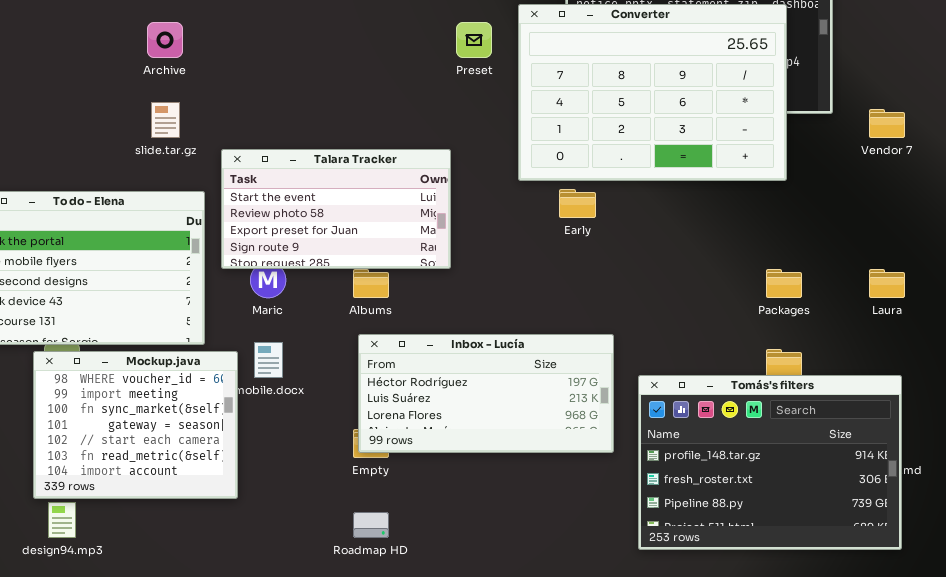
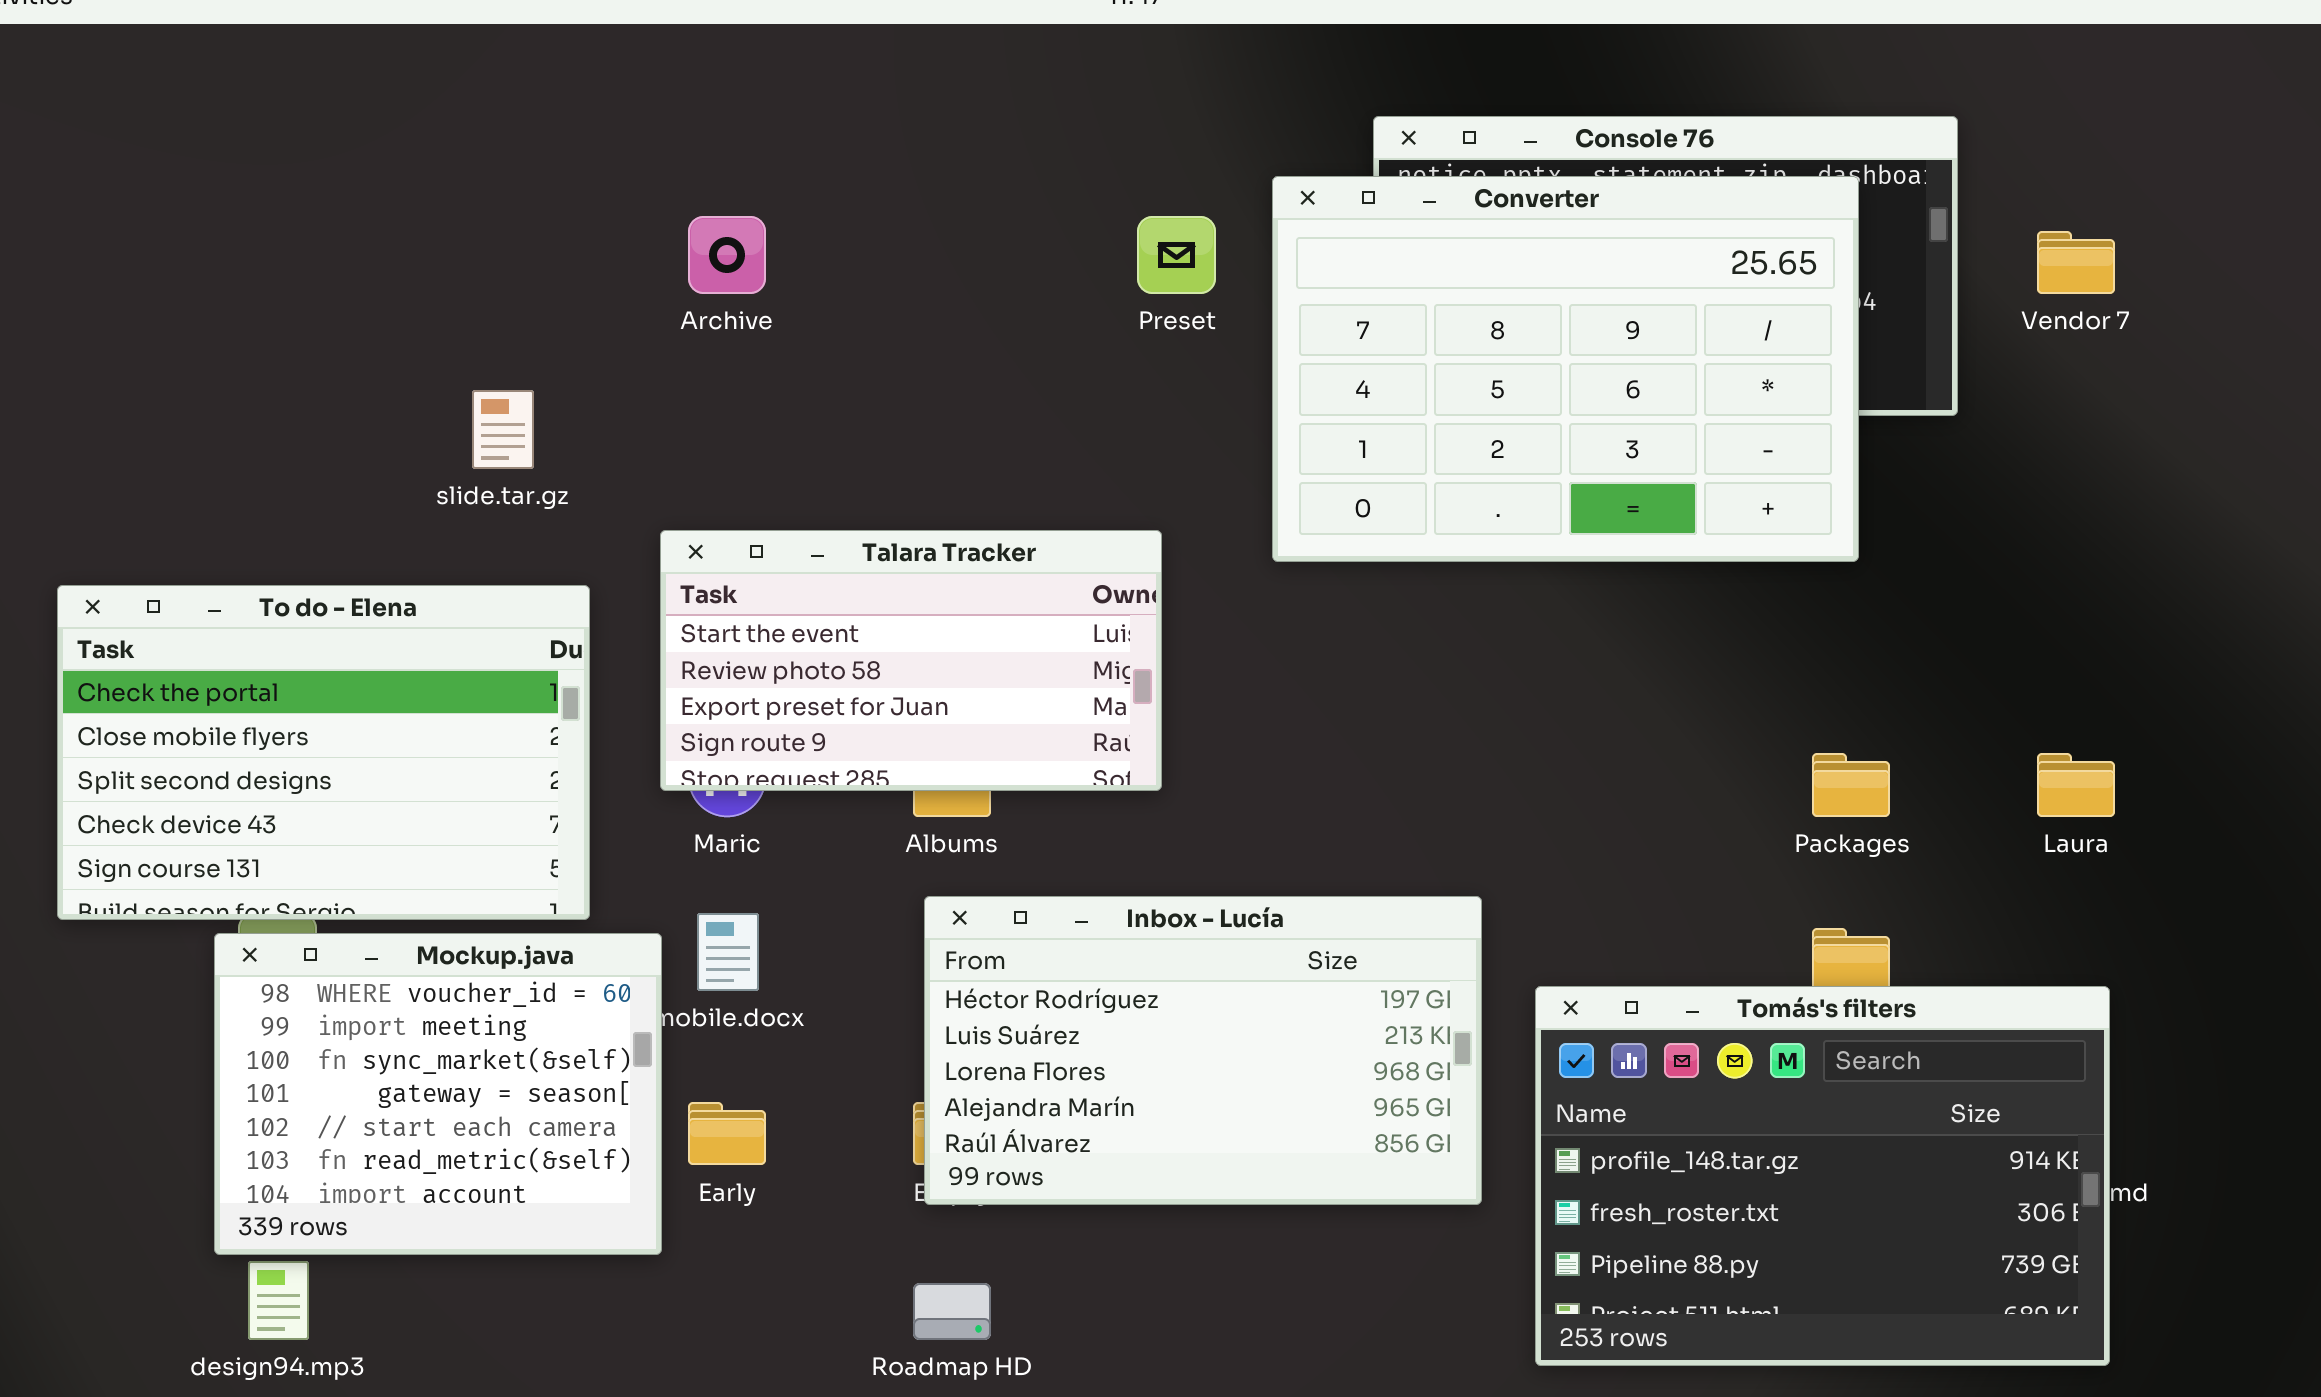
Archive: [147,22,183,58] -> [688,216,766,294], moved
Vendor 7: [869,109,905,138] -> [2037,231,2115,294], moved
Talara Tracker: [221,149,451,269] -> [660,530,1162,791], moved
Early: [559,189,596,218] -> [688,1102,766,1165], moved
Inbox - Lucía: [358,334,614,453] -> [924,896,1482,1205], resized

